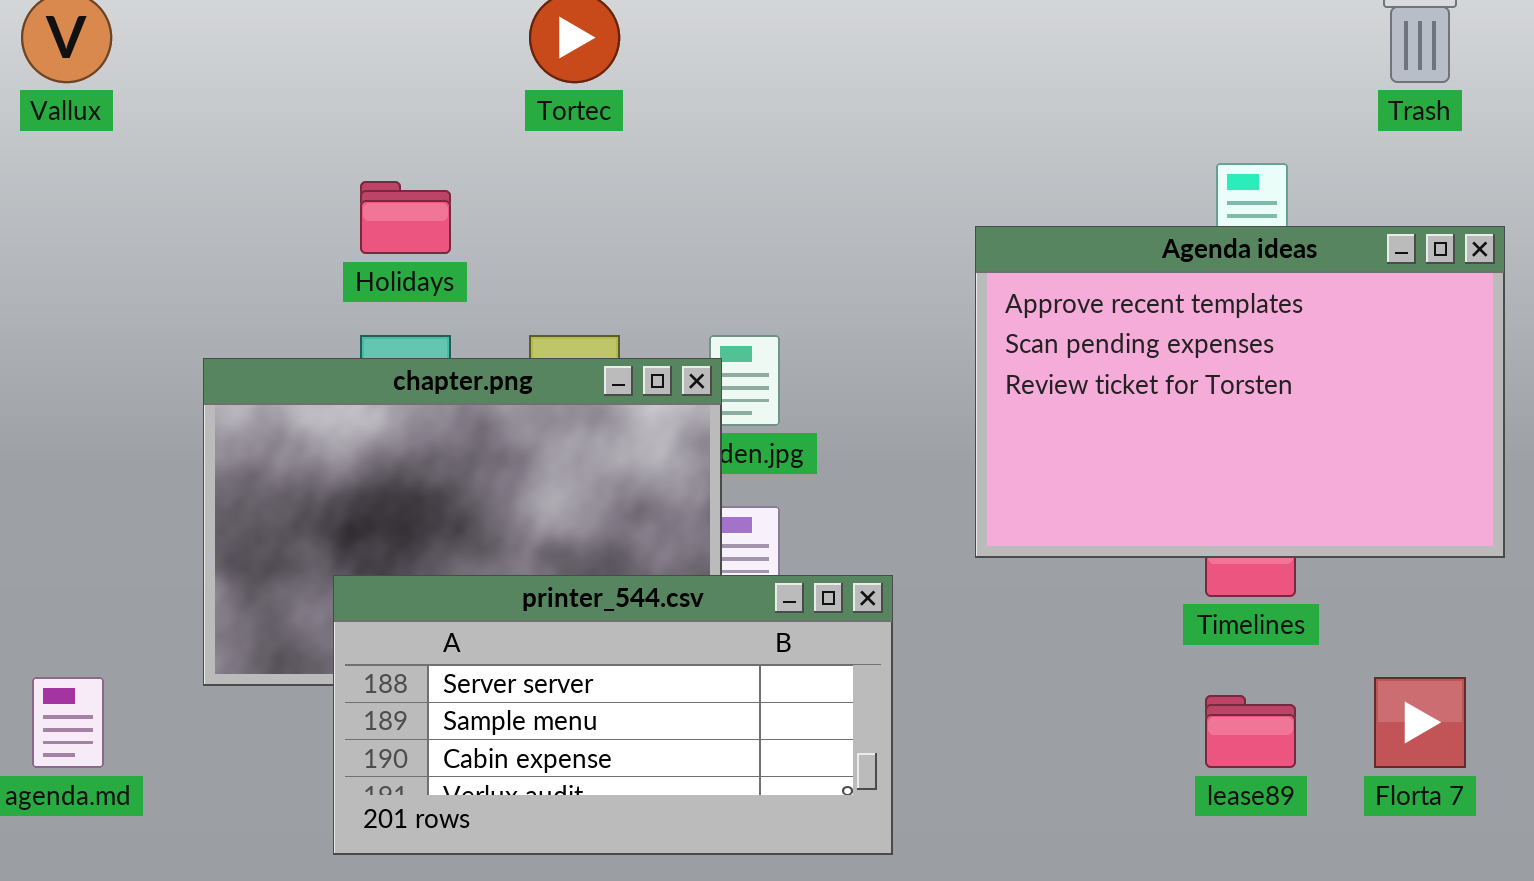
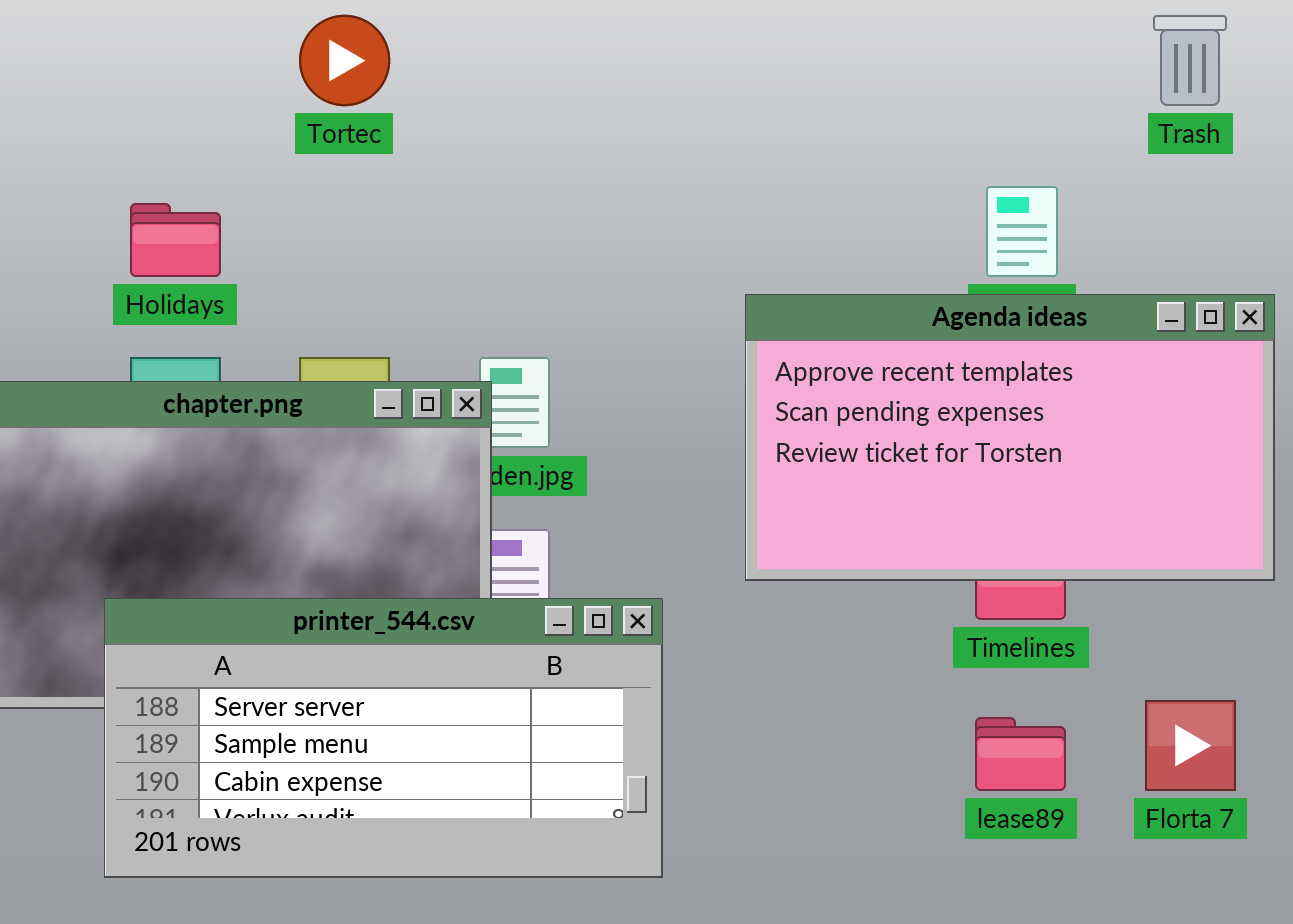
Agenda ideas: [975,226,1505,558] -> [745,294,1275,581], resized

